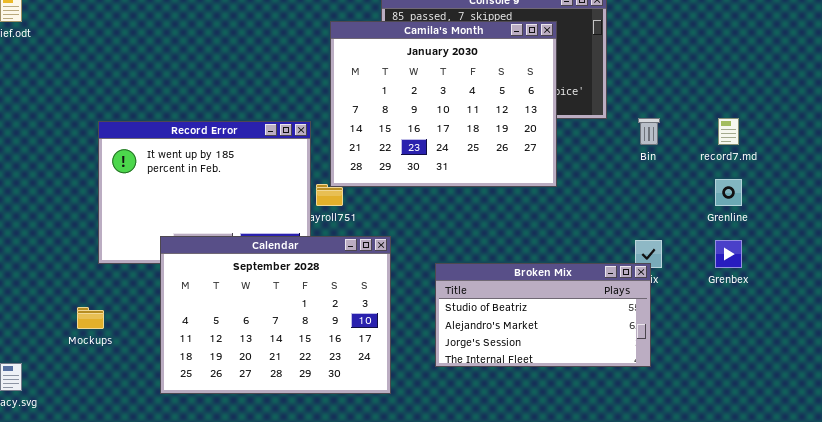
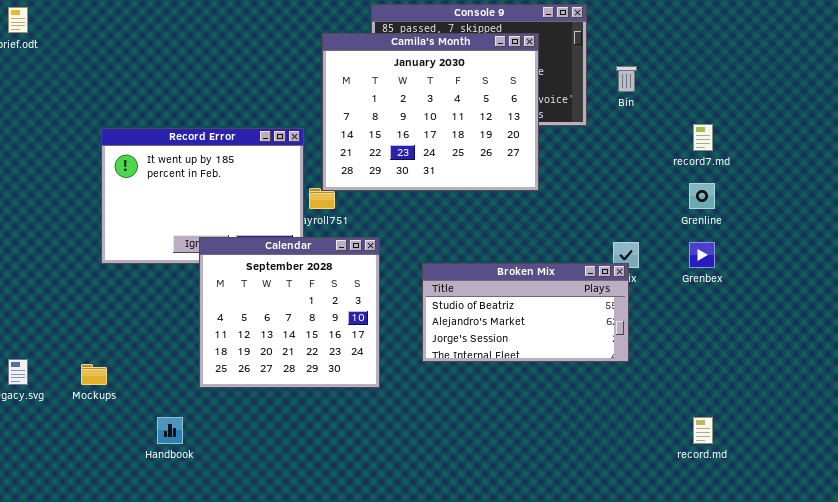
Bin: [638,118,660,145] -> [616,66,637,92], moved
Calendar: [160,236,391,394] -> [199,237,380,388], resized
Mockups: [77,307,104,329] -> [81,364,107,385], moved

